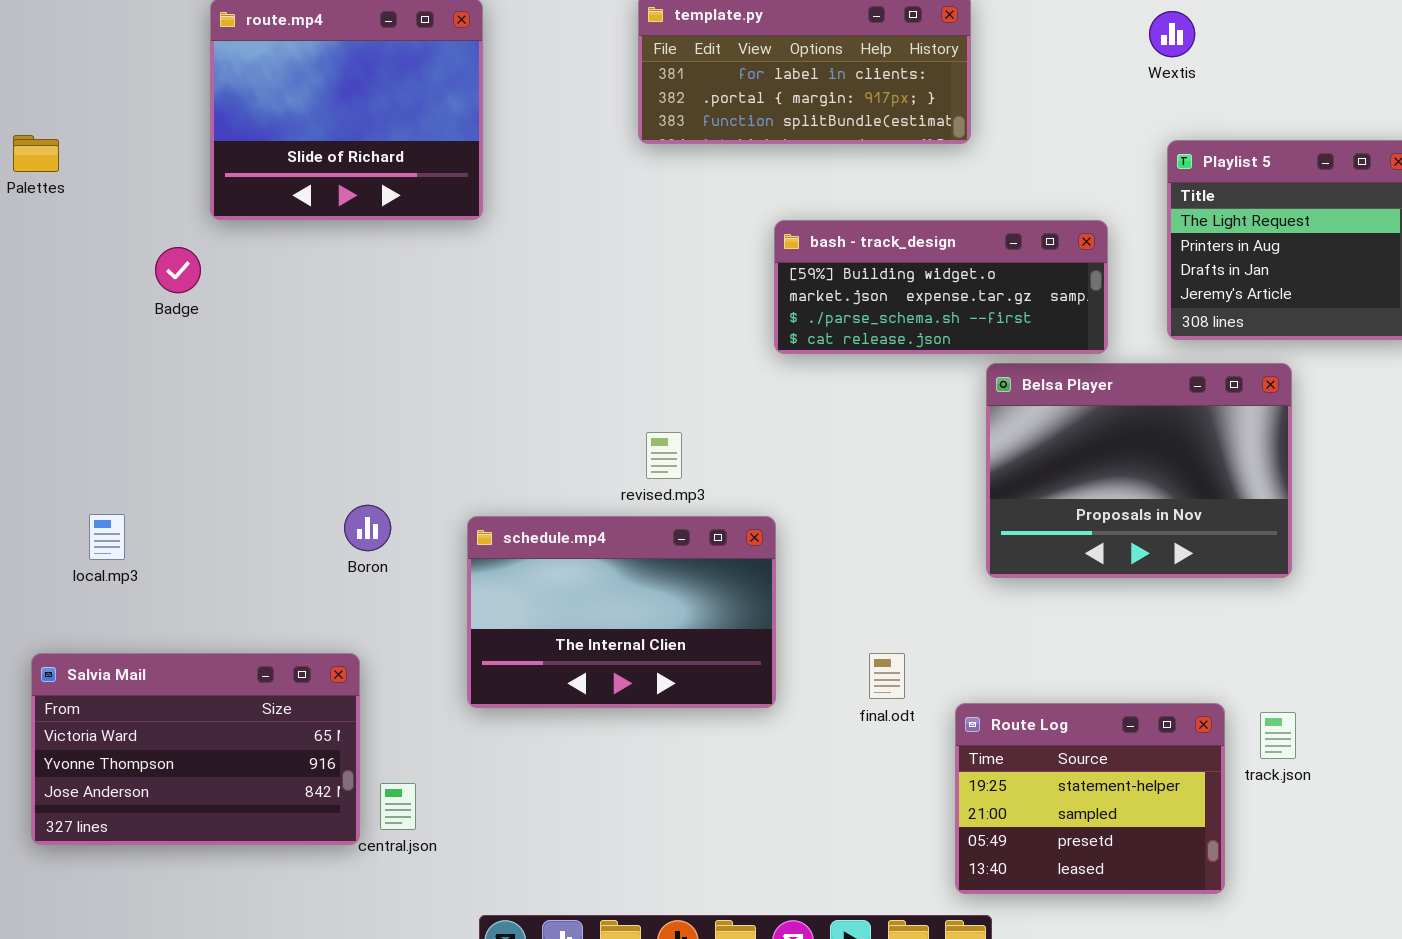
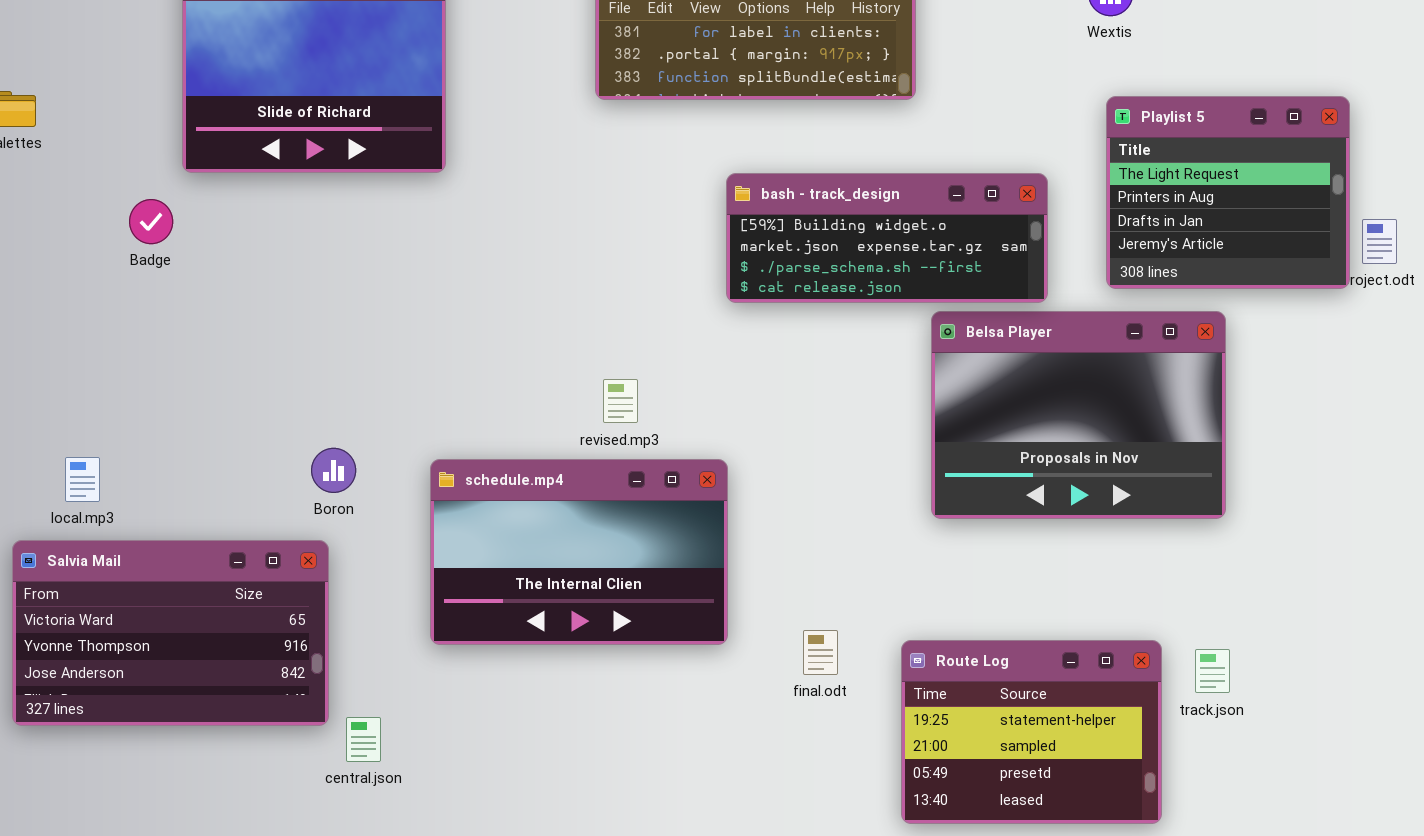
Salvia Mail: [31,653,360,845] -> [12,540,329,726], moved
final.odt: [869,653,905,699] -> [803,630,838,675], moved

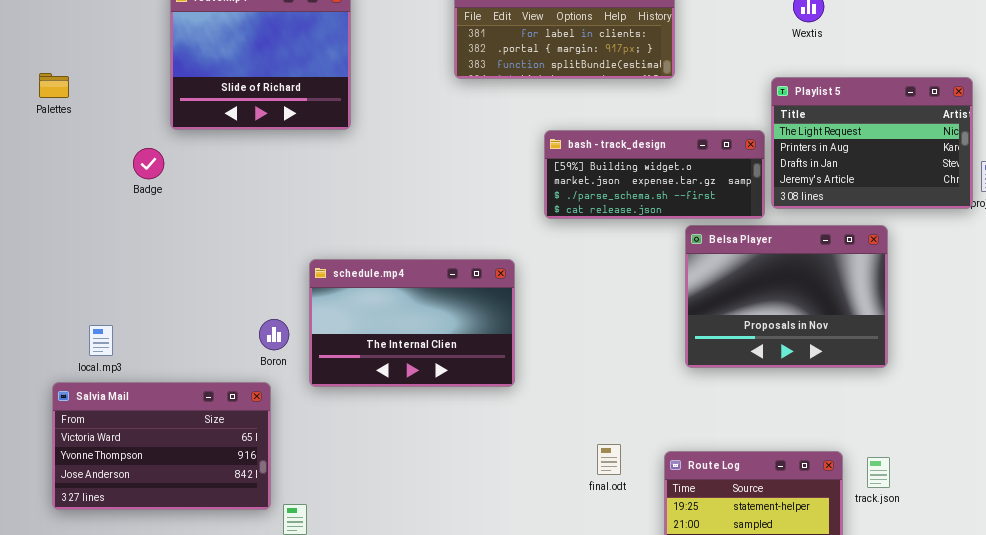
Playlist 5: [1106,96,1350,289] -> [771,77,973,209], resized
schedule.mp4: [430,459,728,645] -> [309,259,515,387], moved

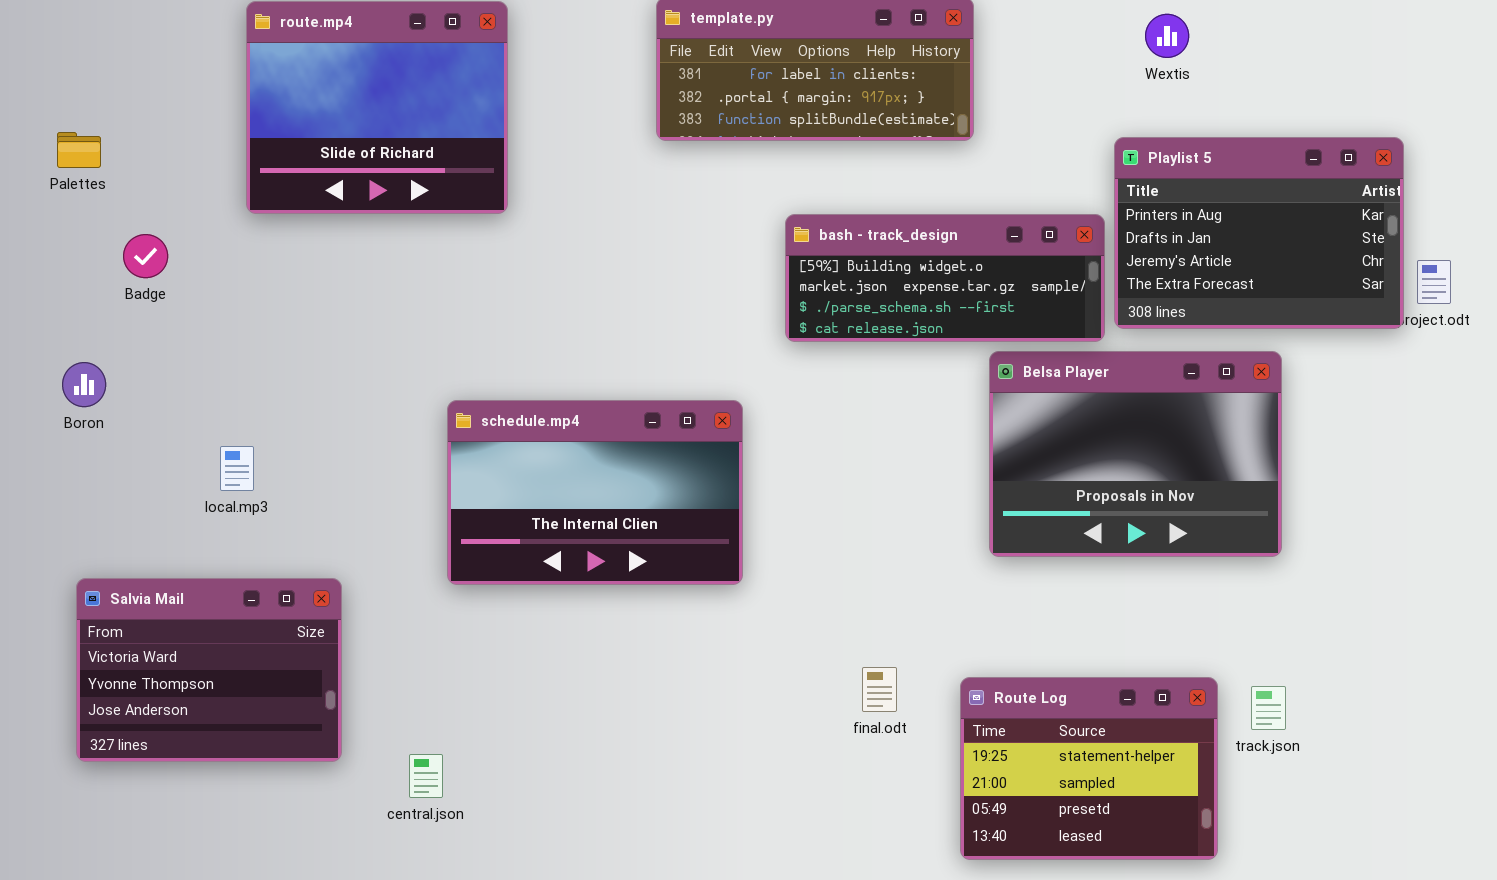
Playlist 5: [771,77,973,209] -> [1114,137,1404,329], scrolled down 1 row
Badge: [133,148,164,179] -> [123,234,168,278], moved
Boron: [259,319,289,350] -> [62,362,106,407], moved
local.mp3: [89,325,113,356] -> [220,446,254,491], moved
Salvia Mail: [52,382,271,510] -> [76,578,342,762], resized

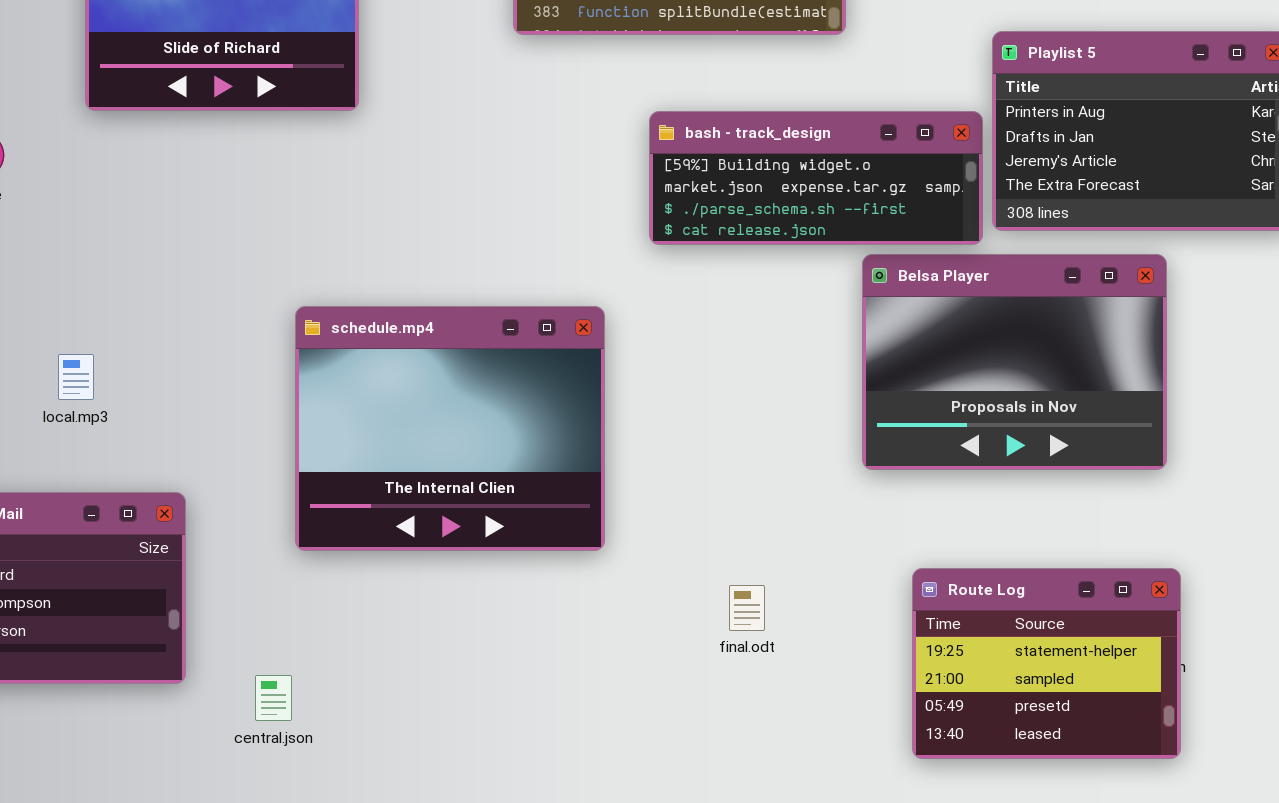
schedule.mp4: [447,400,743,585] -> [295,306,605,551], resized
Route Log: [960,677,1218,860] -> [912,568,1181,759], moved

